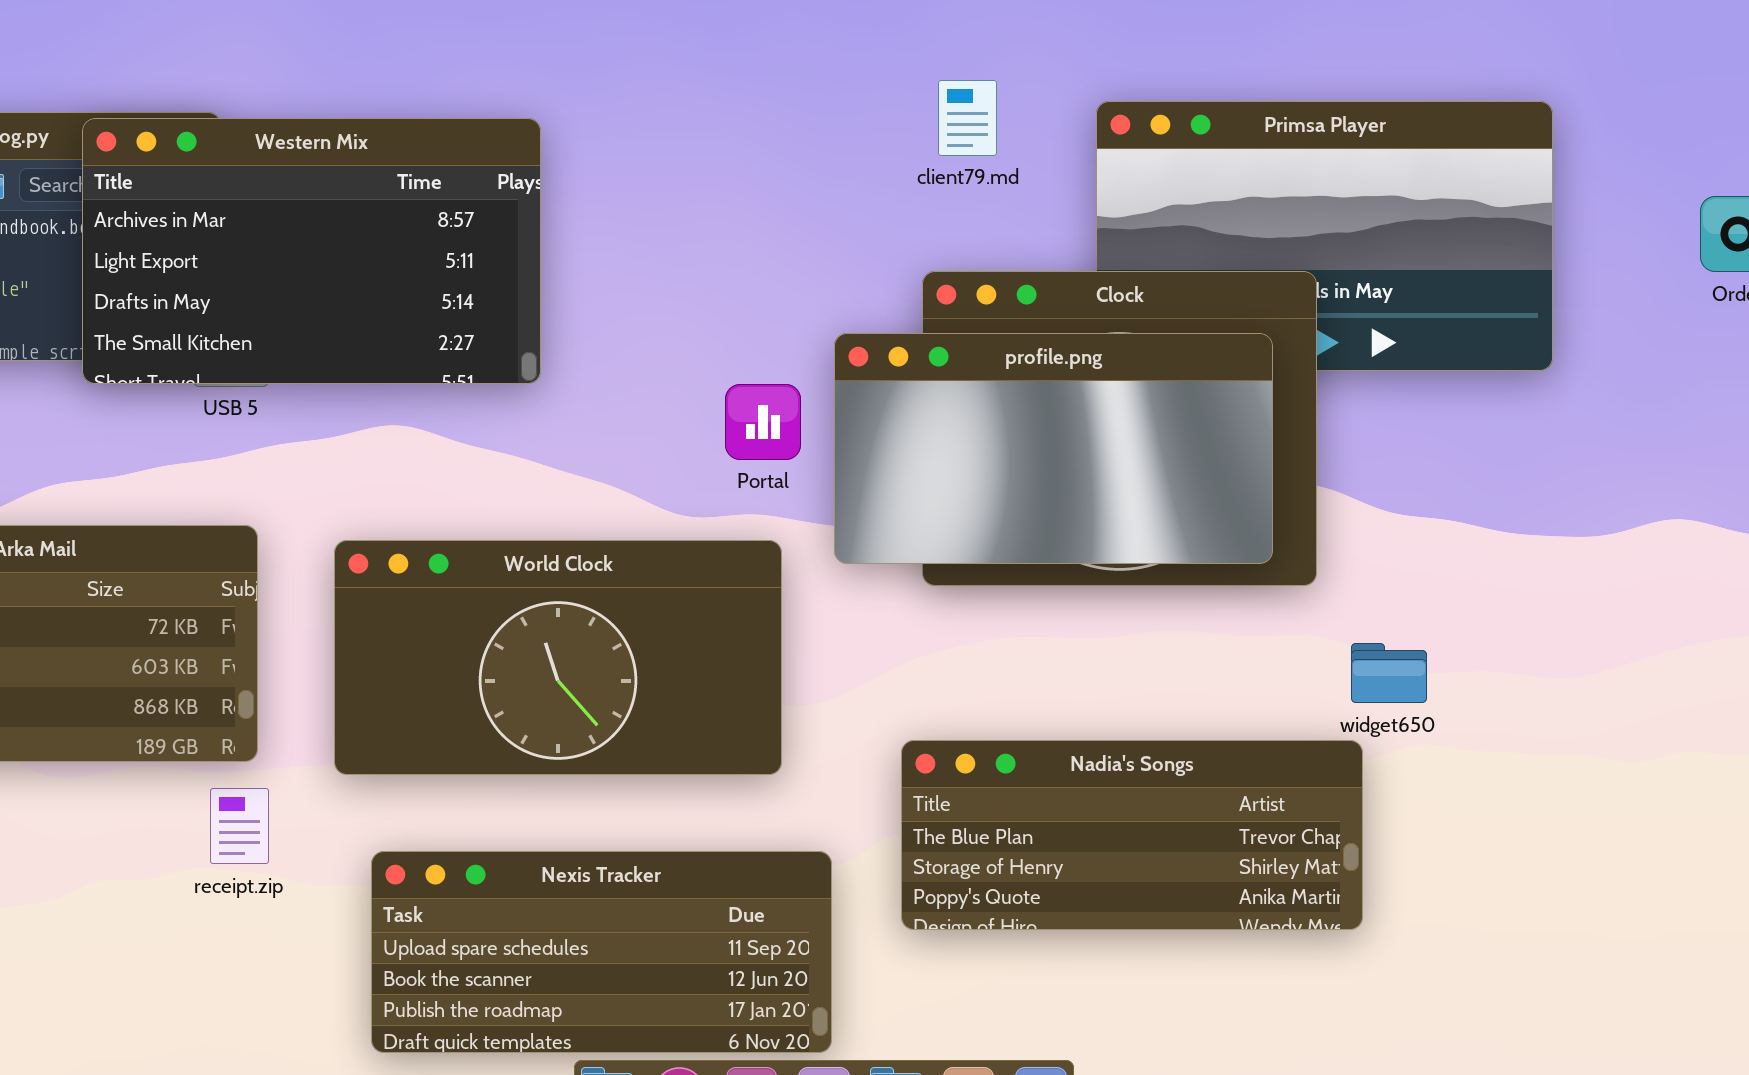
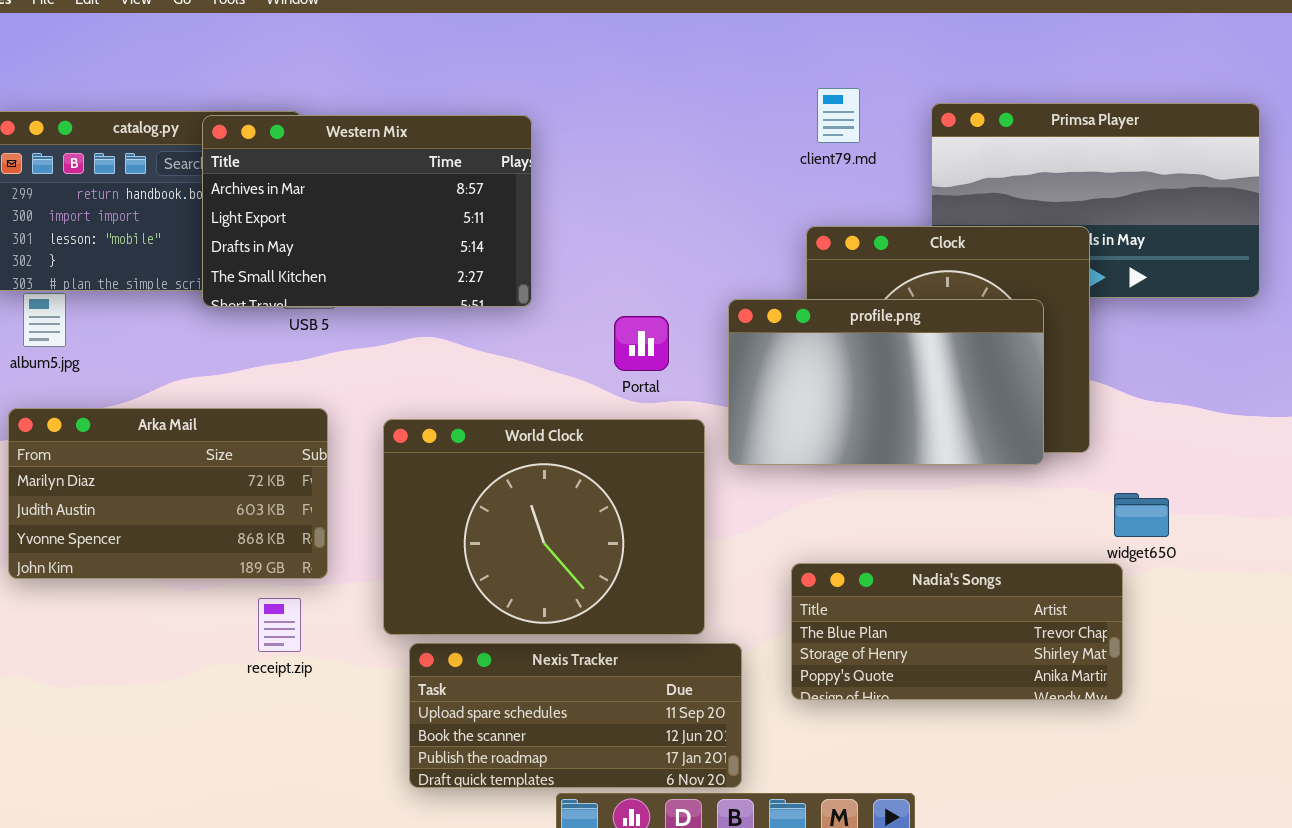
profile.png: [834,333,1273,564] -> [728,299,1044,465], moved
Portal: [725,384,801,460] -> [614,316,669,371], moved
World Clock: [334,540,782,775] -> [383,419,705,635], resized
receipt.zip: [210,788,269,864] -> [258,598,301,652], moved

